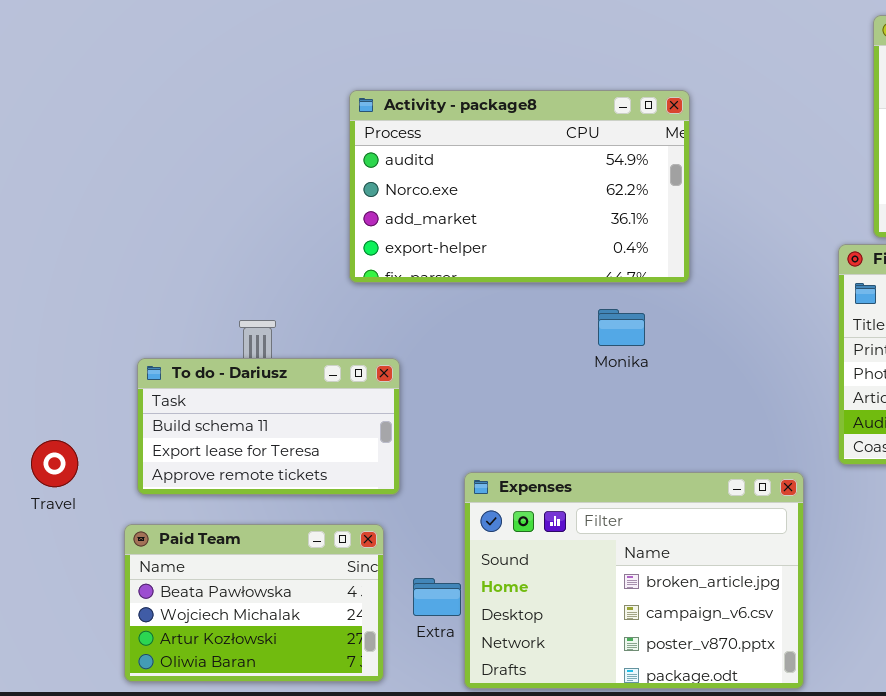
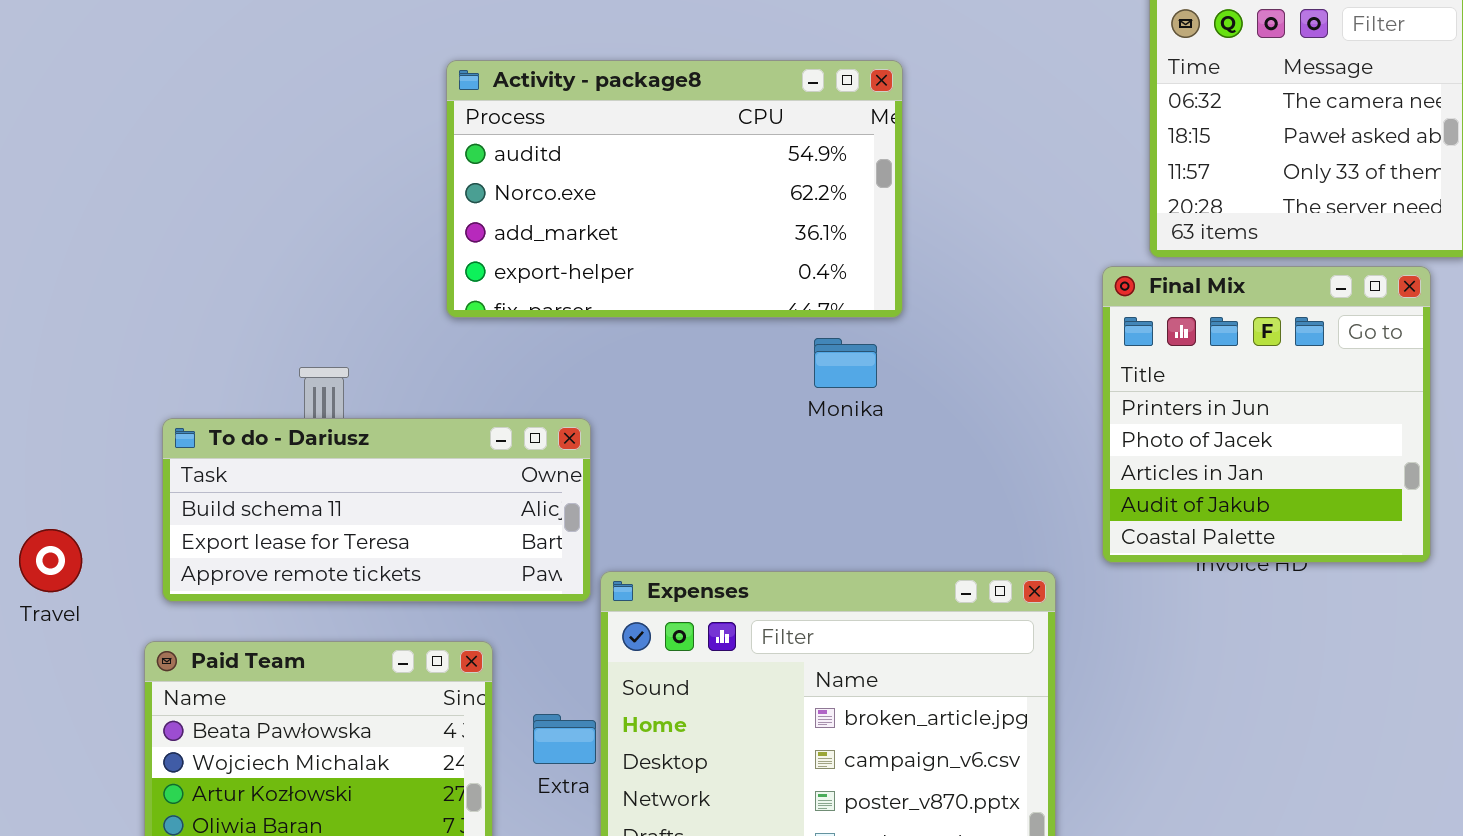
Monika: [598,309,645,346] -> [814,338,877,388], moved
To do - Dariusz: [137,358,400,495] -> [162,418,591,602], resized

